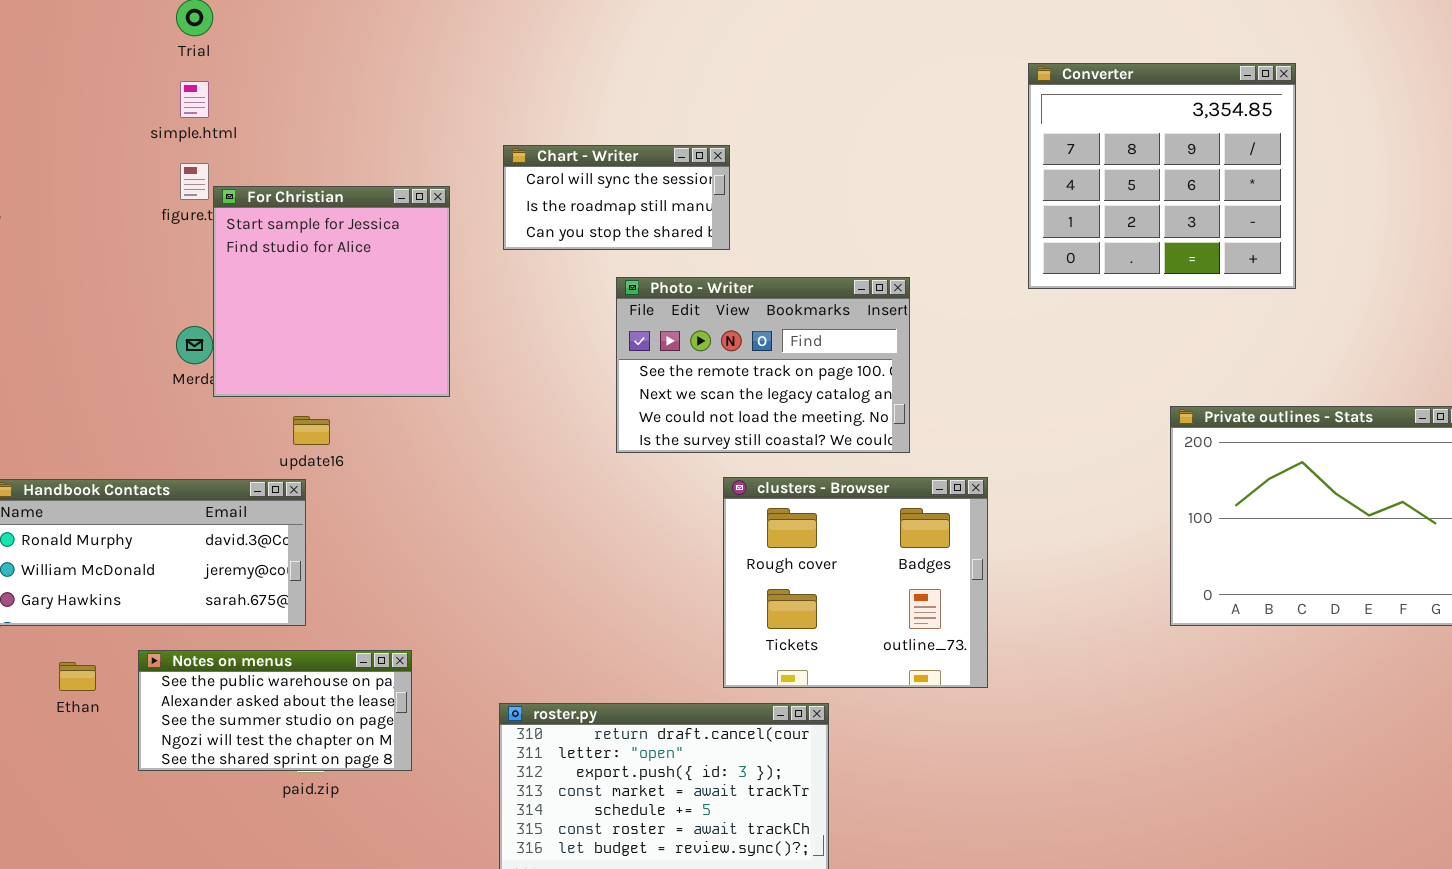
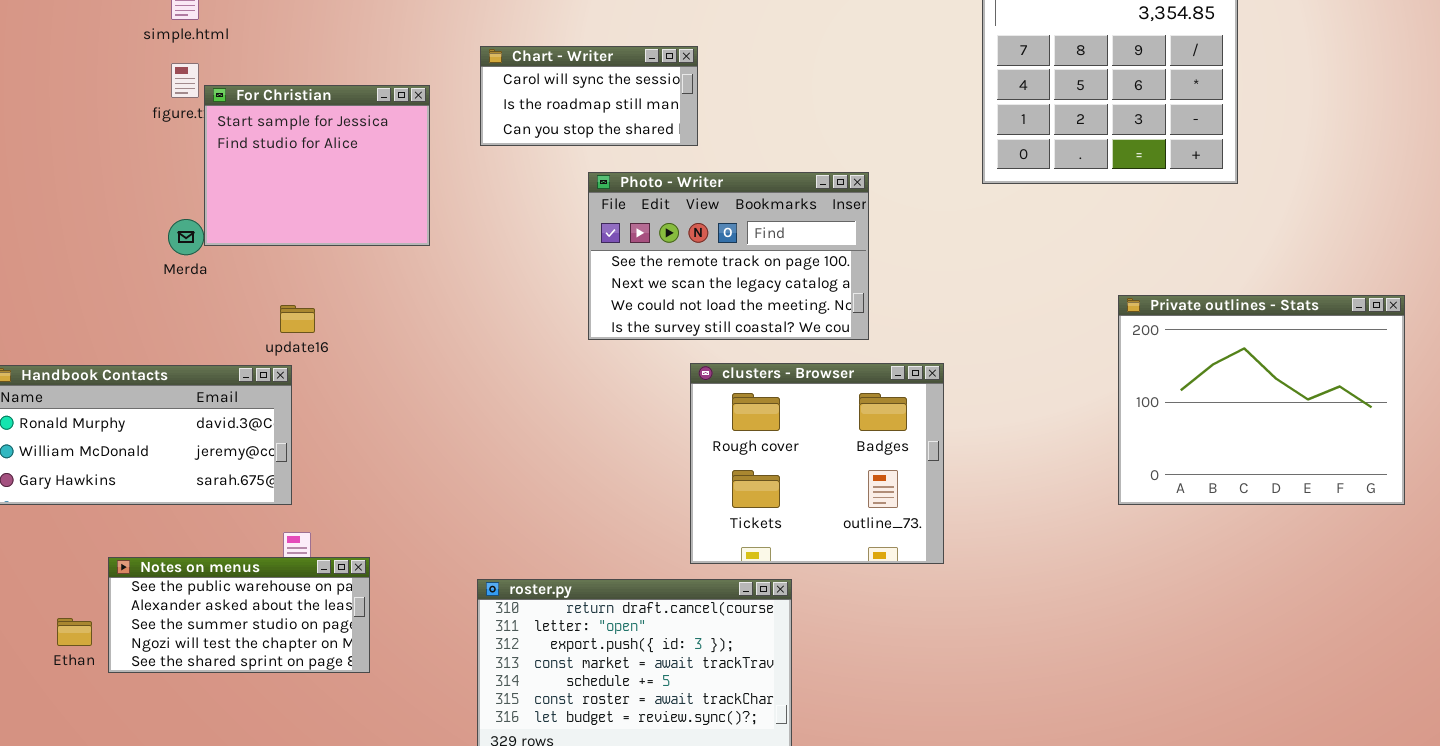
For Christian: [213,186,450,397] -> [204,85,430,246], resized
Notes on menus: [138,650,412,771] -> [108,557,370,673], moved
Ethan: [59,662,96,691] -> [57,618,92,646], moved

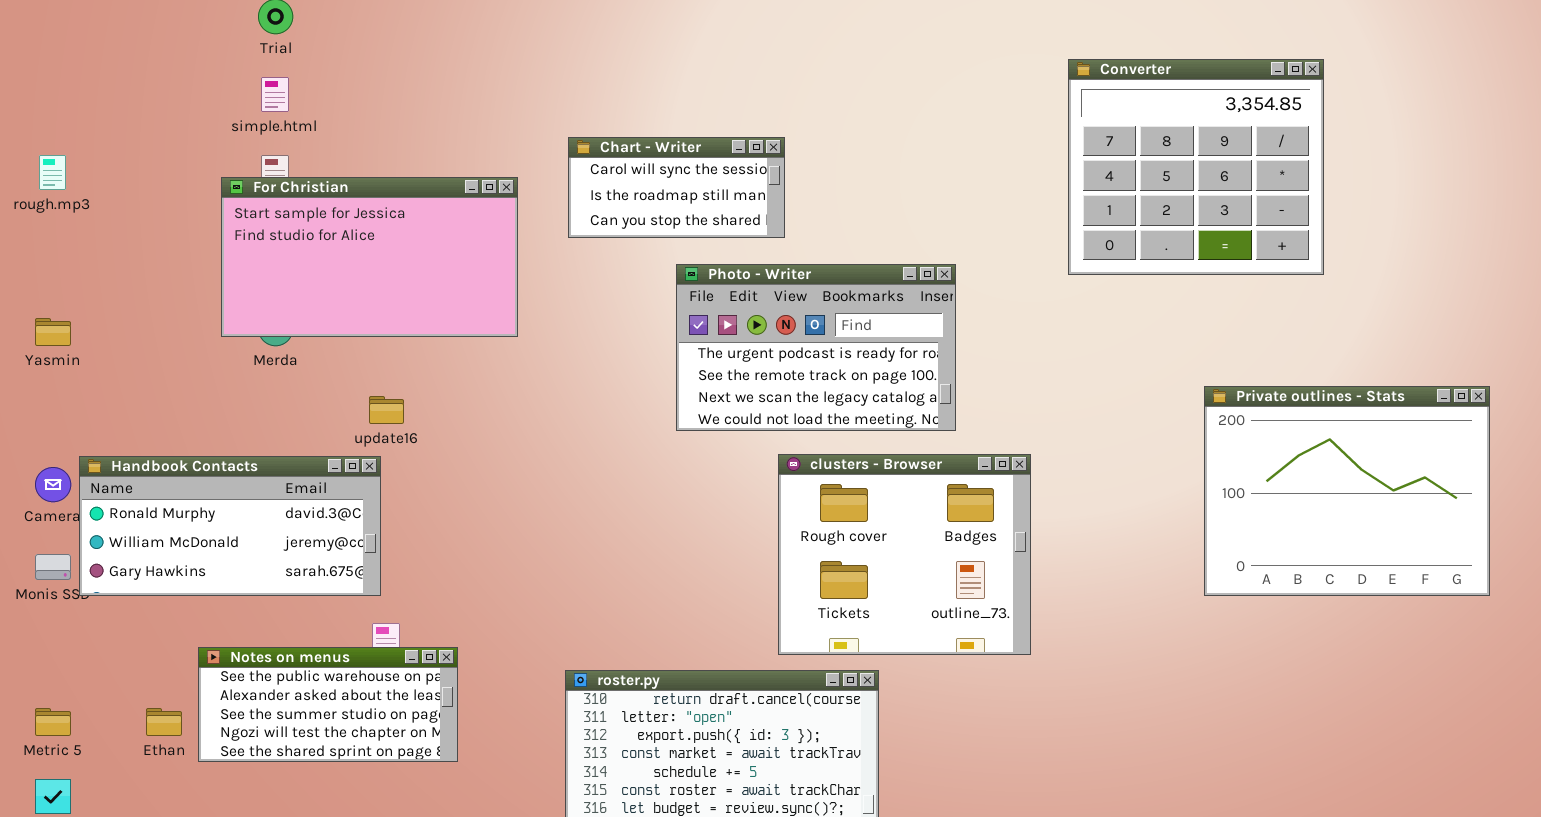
For Christian: [204,85,430,246] -> [221,177,518,337], resized
Photo - Writer: [588,172,869,340] -> [676,264,956,431], scrolled up 1 row

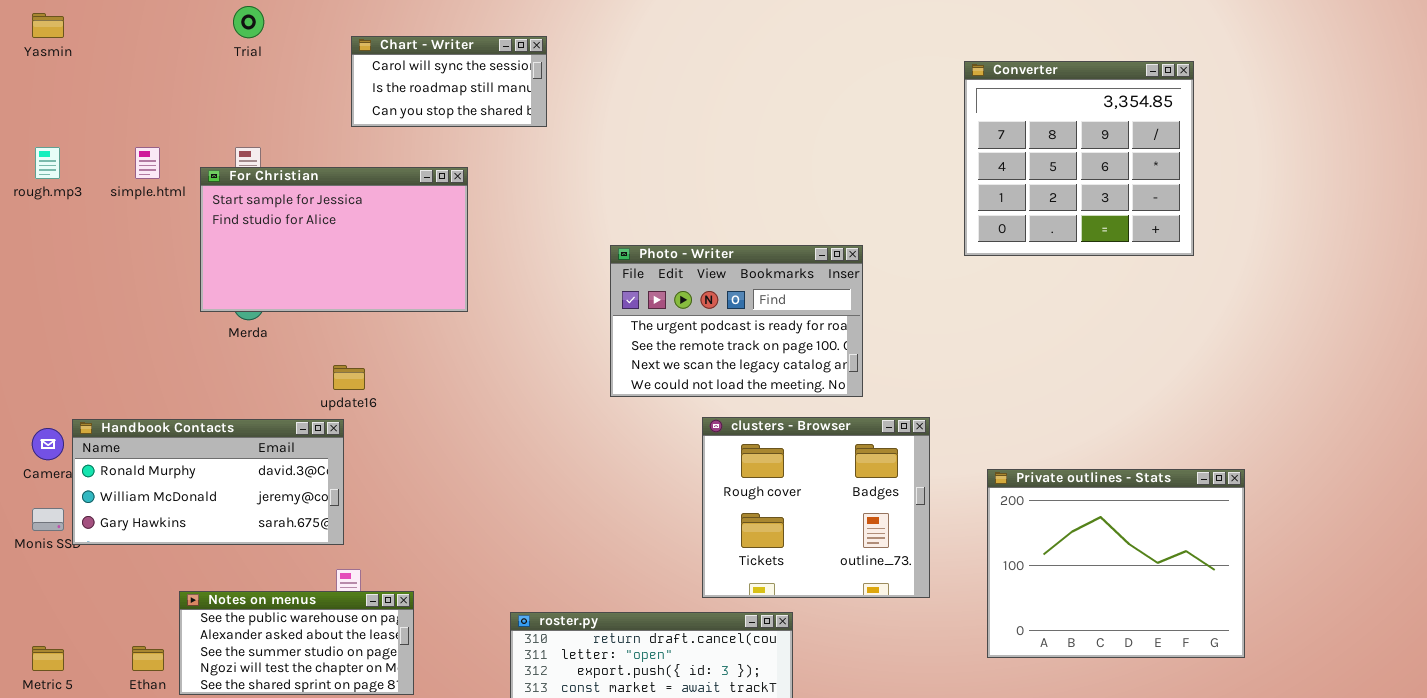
simple.html: [261,77,289,112] -> [135,147,160,179], moved
Chart - Writer: [568,137,785,238] -> [351,36,547,127], moved
Yasmin: [35,318,71,346] -> [32,13,64,38], moved
Private outlines - Stats: [1204,386,1490,596] -> [987,469,1245,658], moved

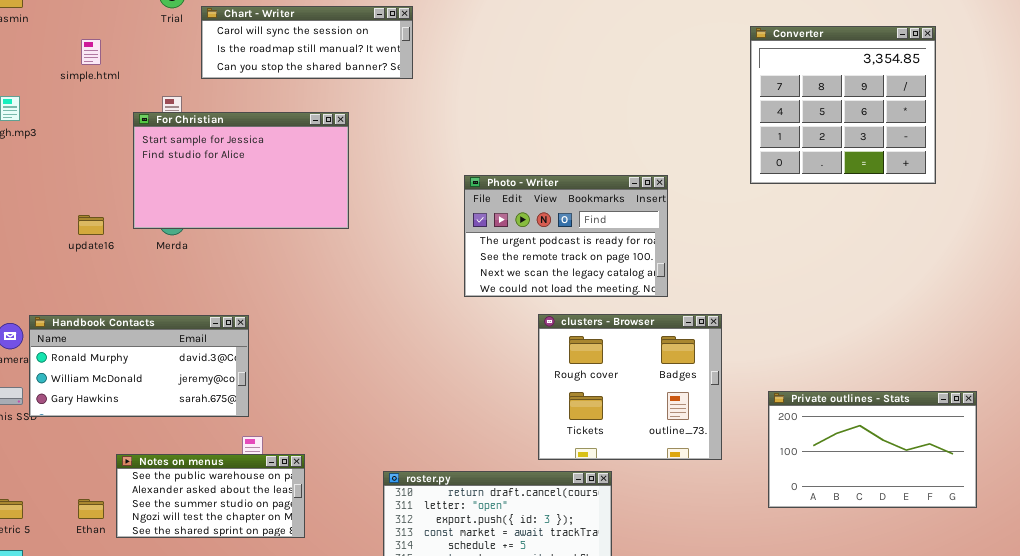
Chart - Writer: [351,36,547,127] -> [201,6,413,79], resized
simple.html: [135,147,160,179] -> [81,39,101,65], moved
update16: [333,365,365,390] -> [78,215,104,235], moved
Private outlines - Stats: [987,469,1245,658] -> [768,391,977,508], resized

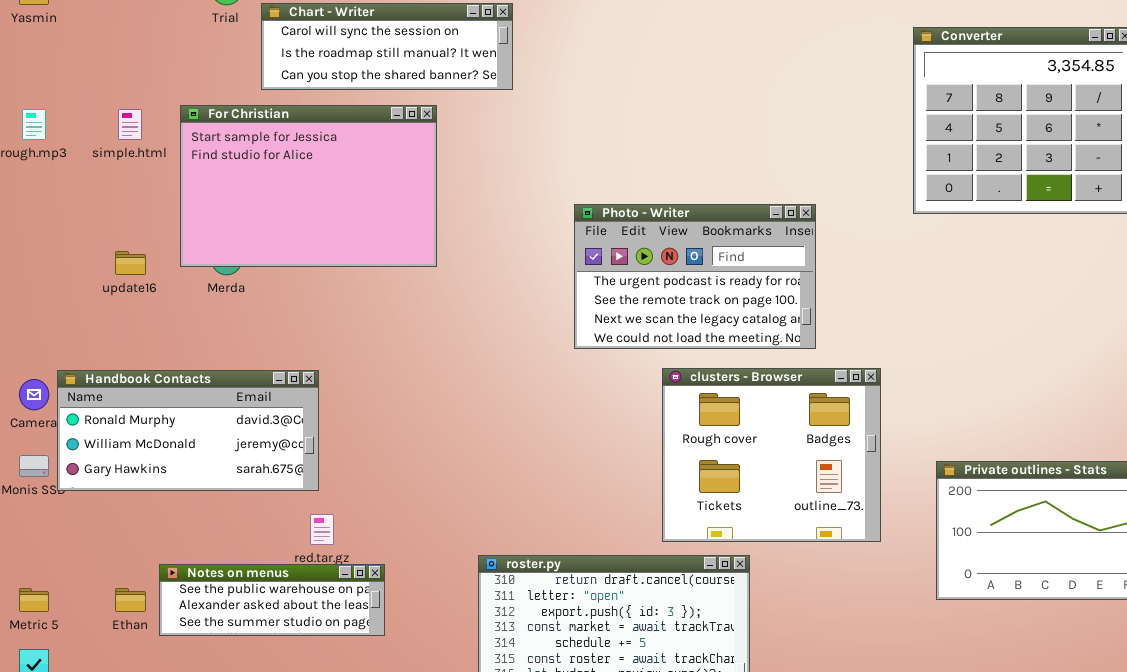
simple.html: [81,39,101,65] -> [118,109,142,140], moved
For Christian: [133,112,349,229] -> [180,105,437,267], resized
Notes on menus: [116,454,305,538] -> [159,564,385,636], resized

